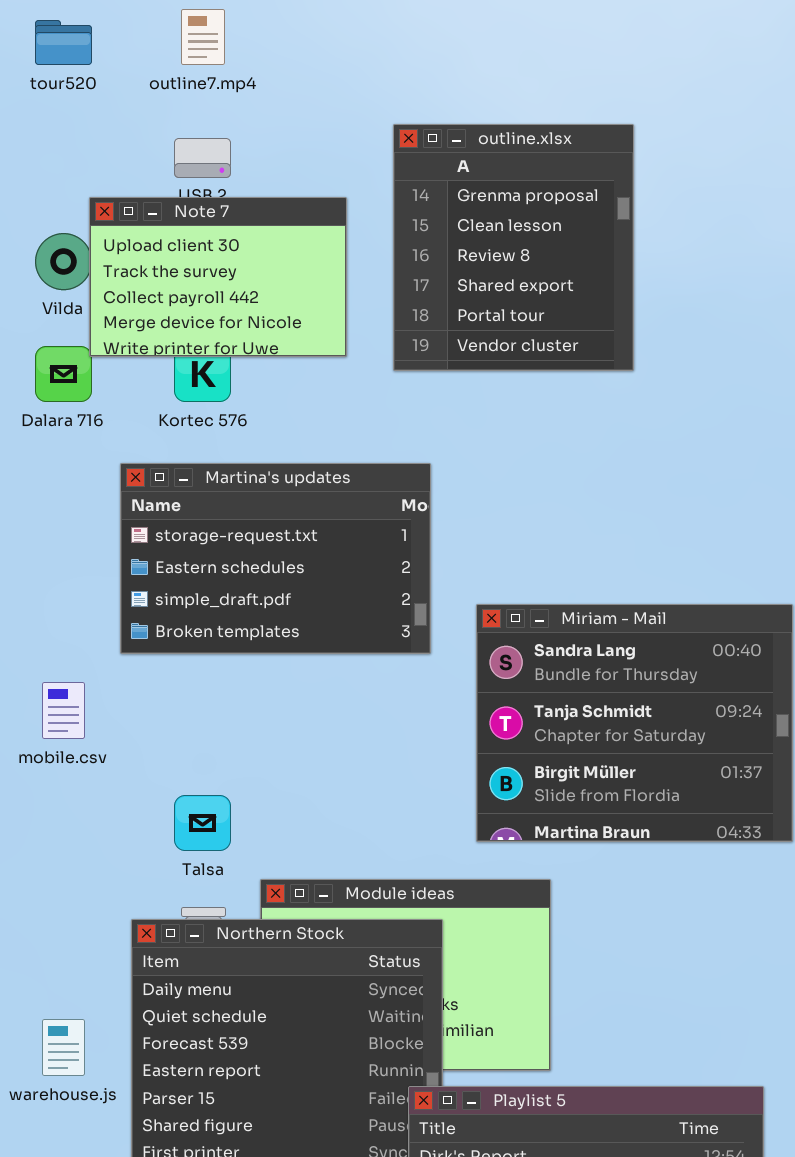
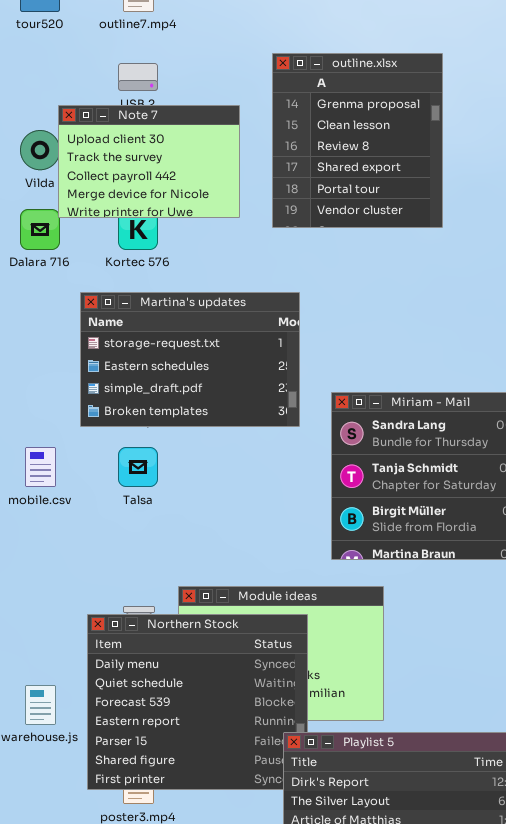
Talsa: [174,795,231,851] -> [118,447,158,487], moved

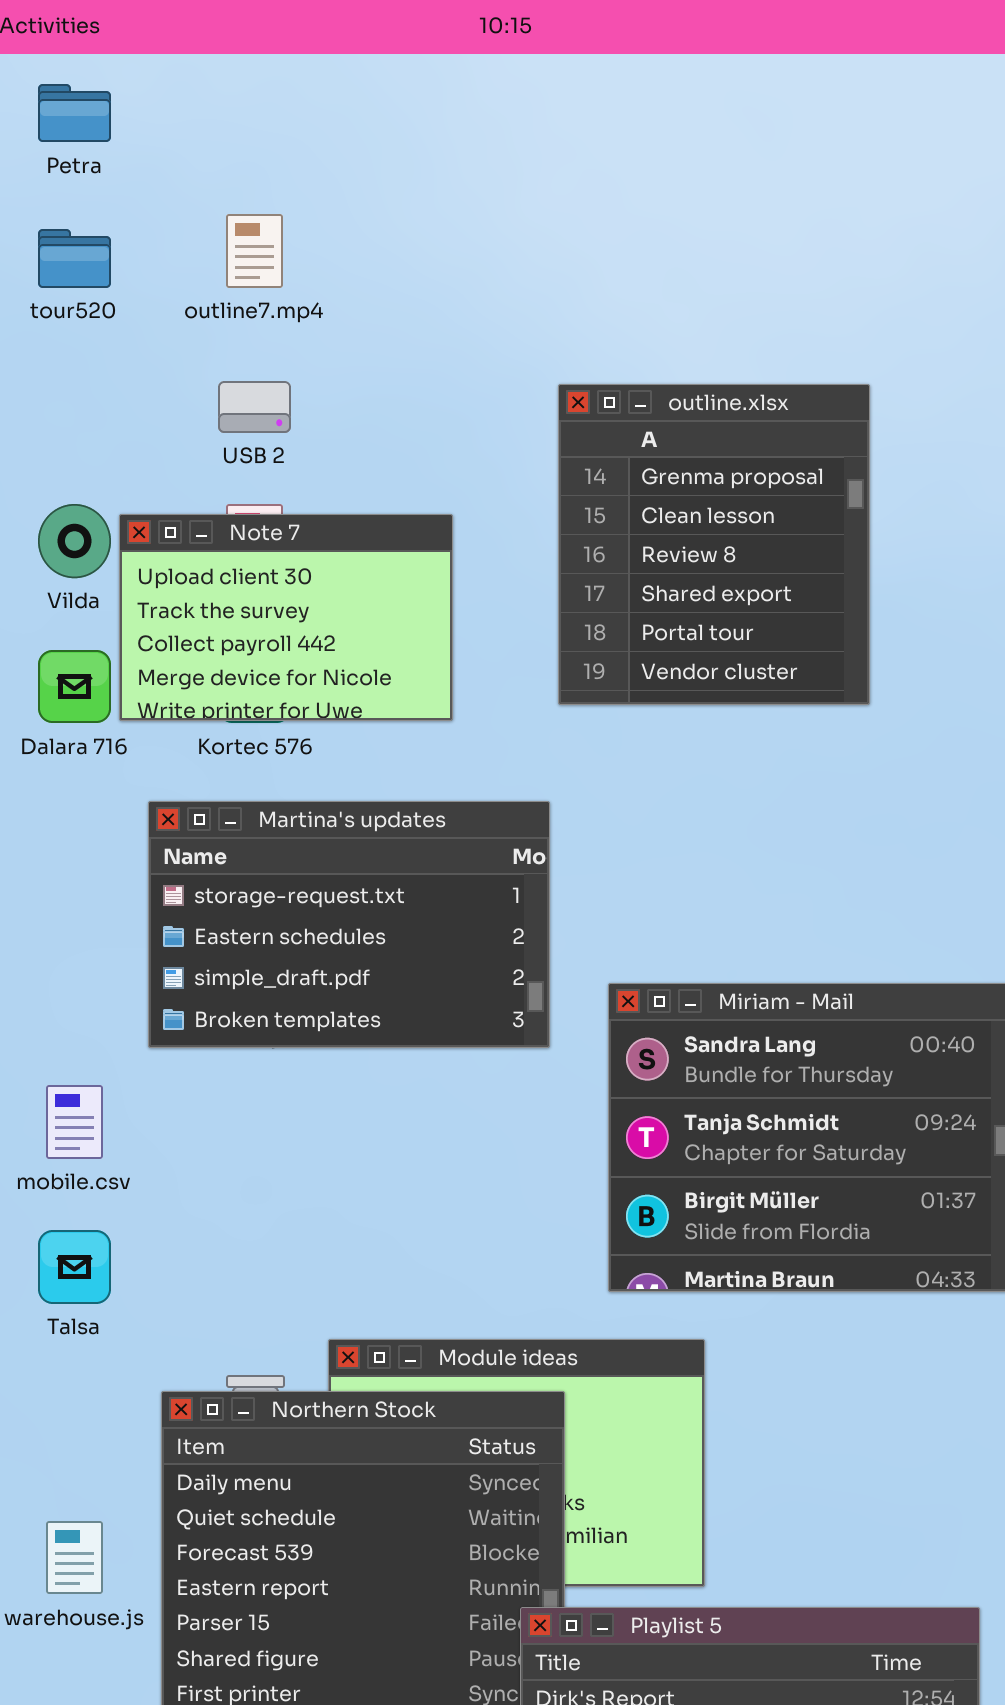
outline.xlsx: [272,53,443,228] -> [558,384,870,705], moved
Note 7: [58,105,240,218] -> [119,514,453,721], moved
Talsa: [118,447,158,487] -> [38,1230,111,1304], moved

